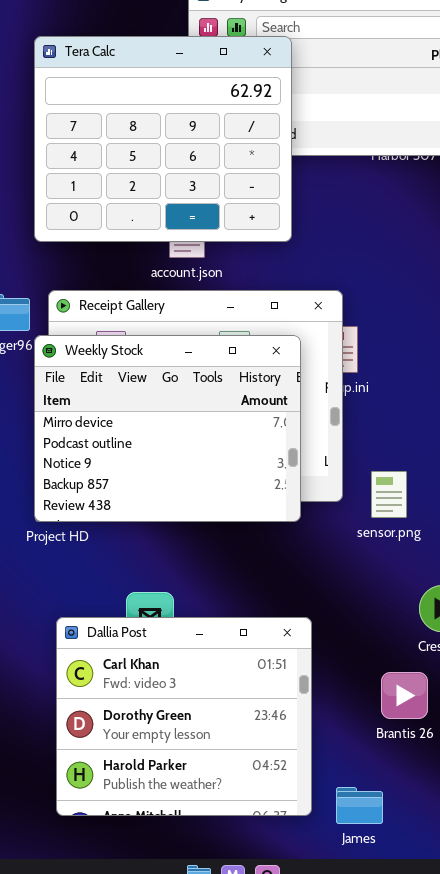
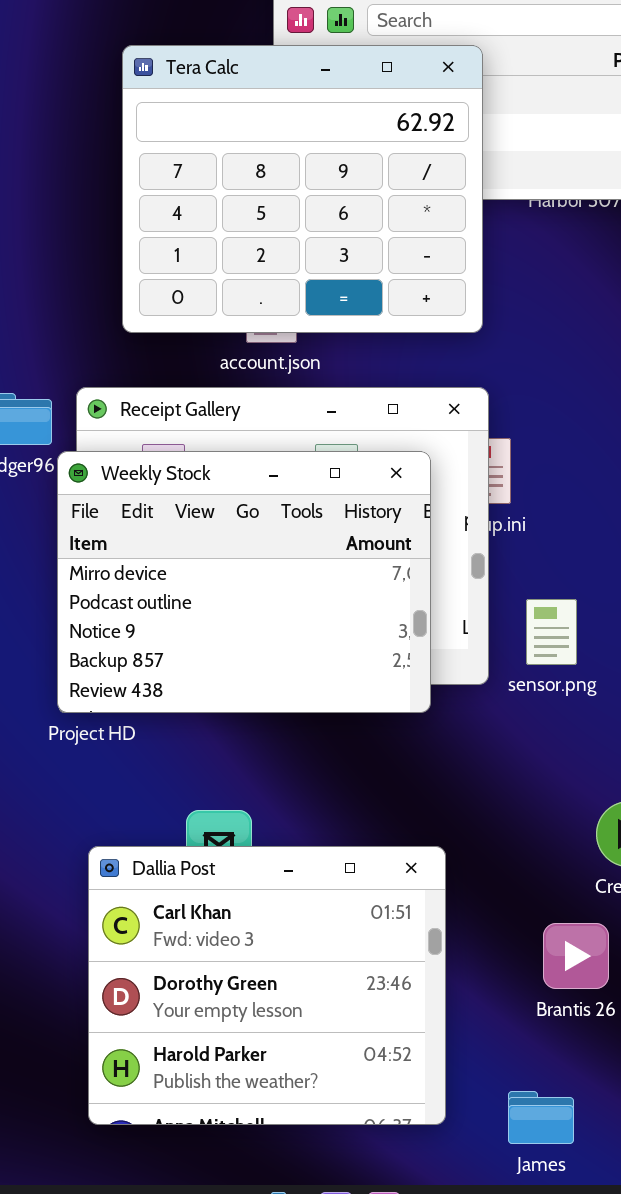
Tera Calc: [34,36,292,242] -> [122,45,483,333], moved
sensor.png: [371,471,407,518] -> [526,599,577,665], moved
James: [336,787,383,824] -> [508,1091,574,1144], moved

